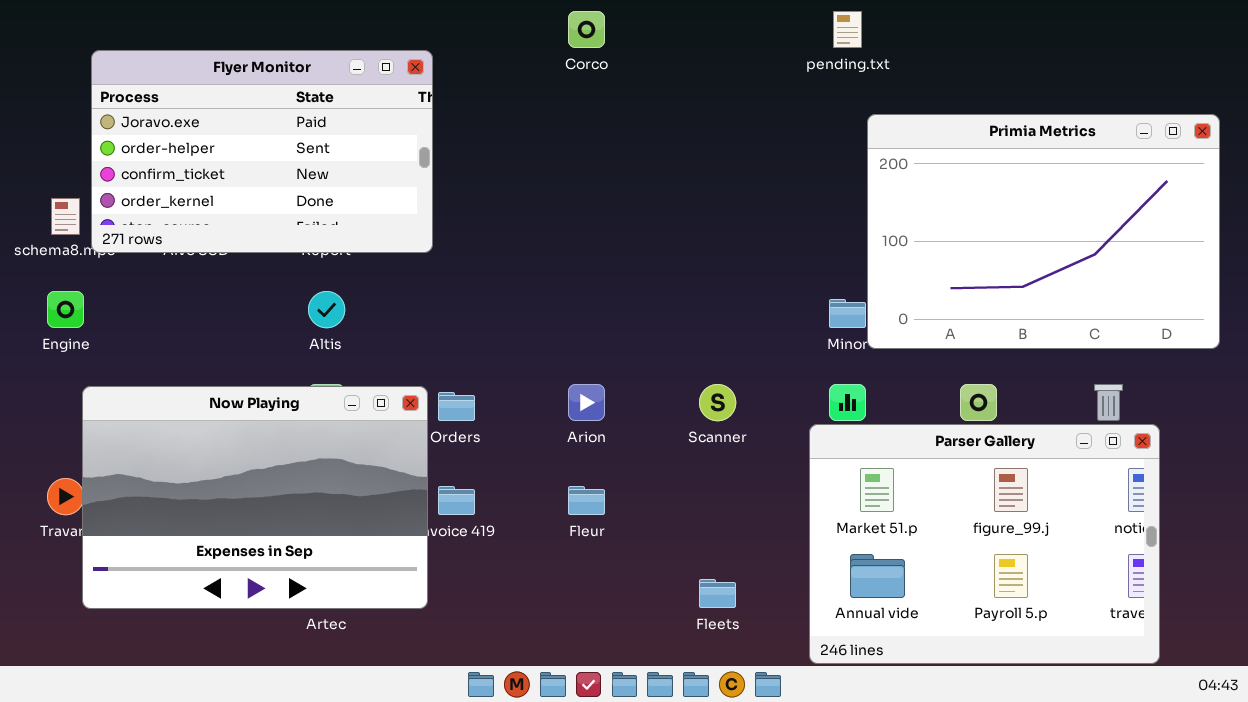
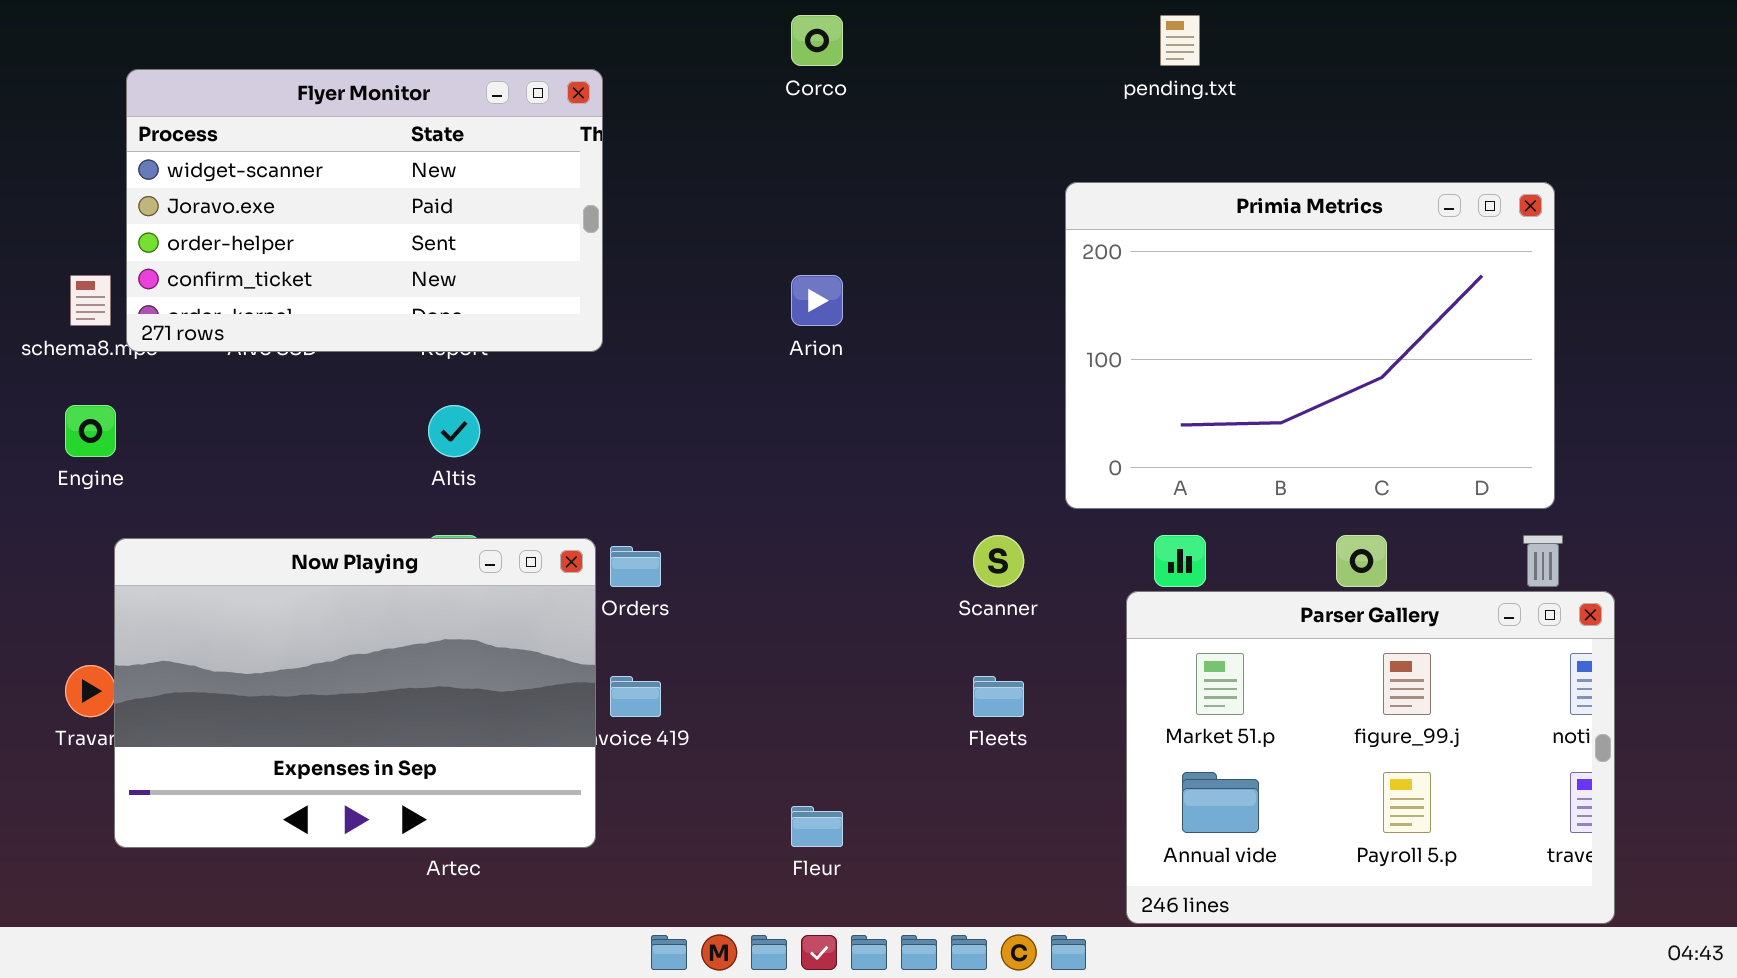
Flyer Monitor: [91,50,433,253] -> [126,69,603,352], scrolled up 1 row
Primia Metrics: [867,114,1220,349] -> [1065,182,1555,509], moved
Arion: [568,384,605,421] -> [791,275,843,326], moved
Fleur: [568,486,605,515] -> [791,806,843,847], moved
Fleets: [699,579,736,608] -> [973,676,1024,717], moved

